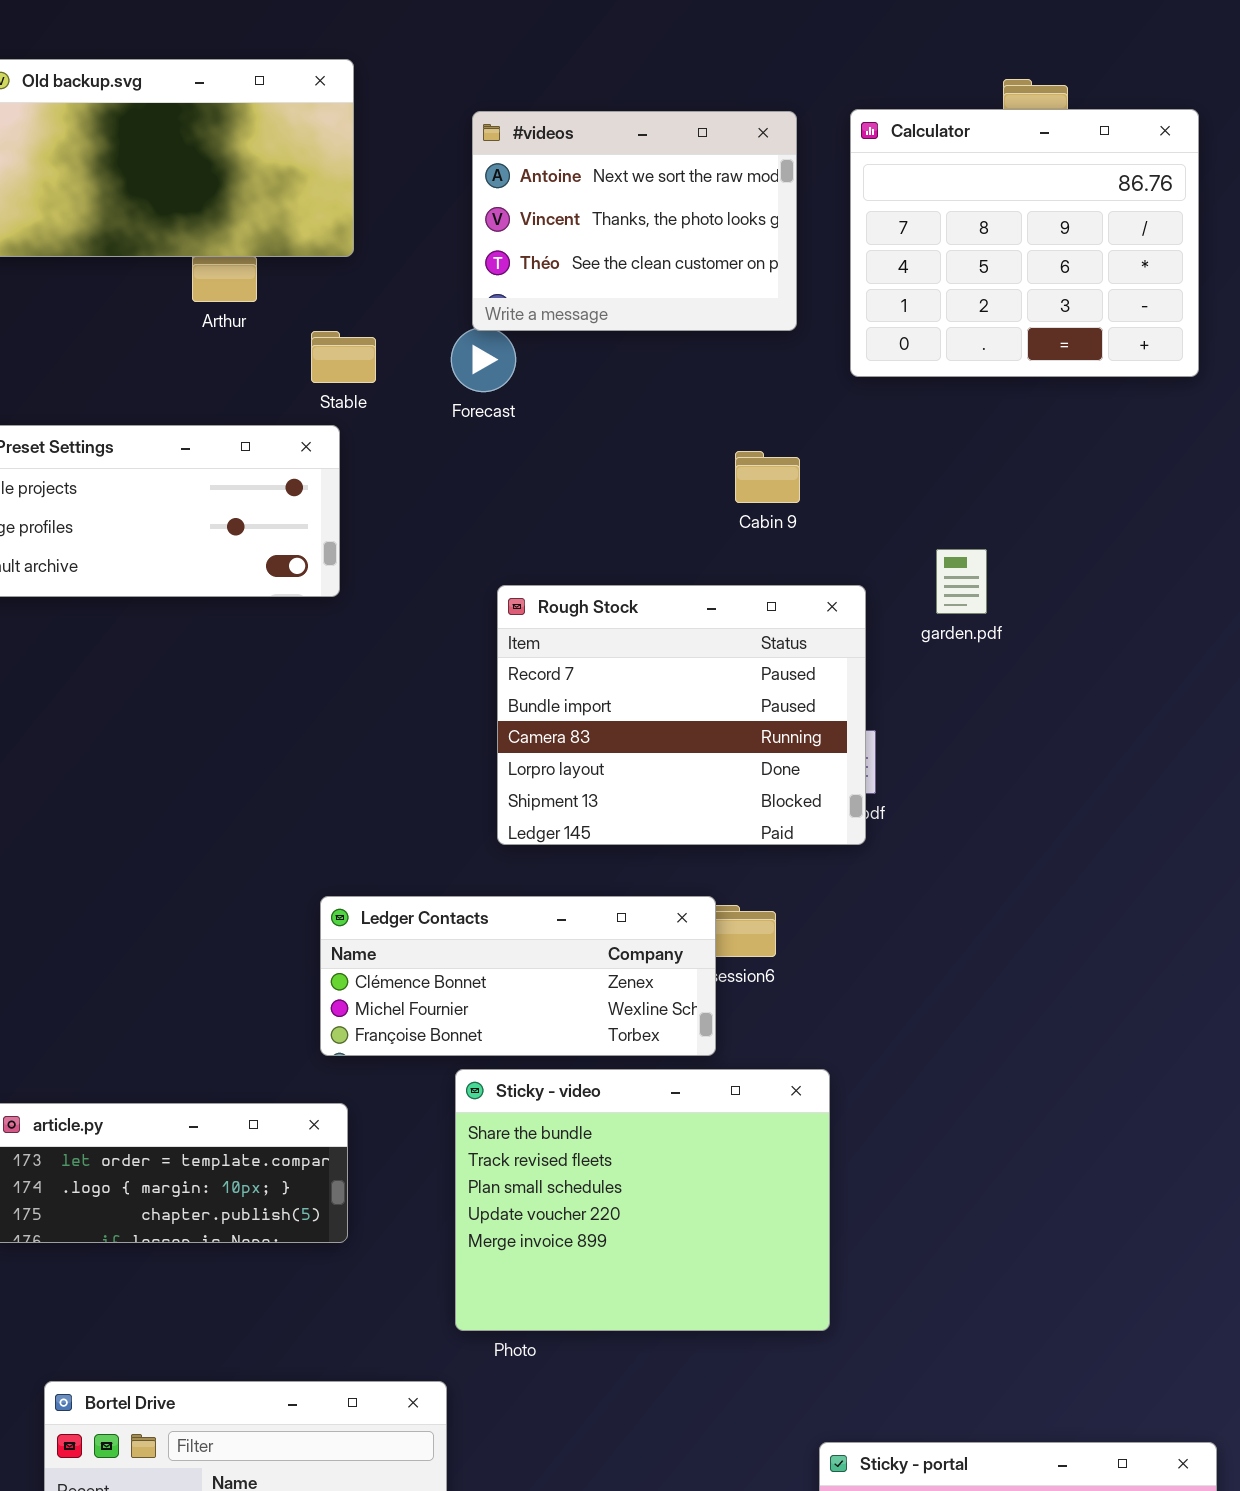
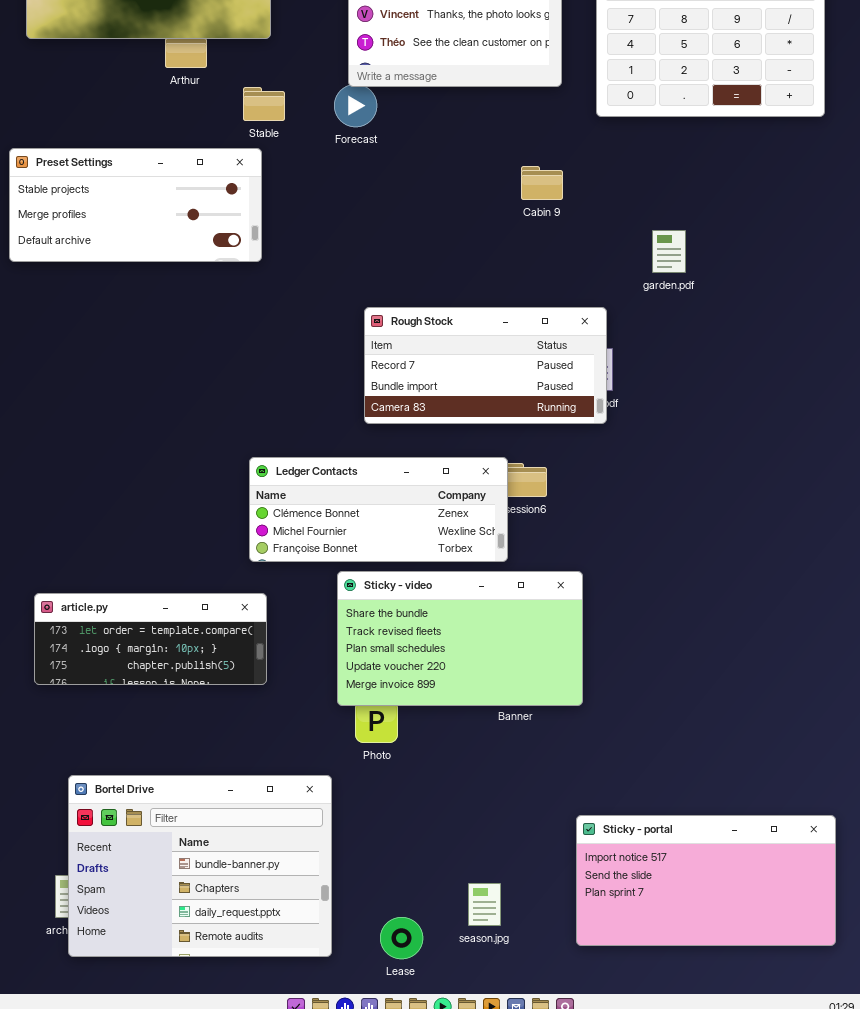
Rough Stock: [497,585,866,845] -> [364,307,607,424], resized
Sticky - video: [455,1069,830,1331] -> [337,571,583,706], resized

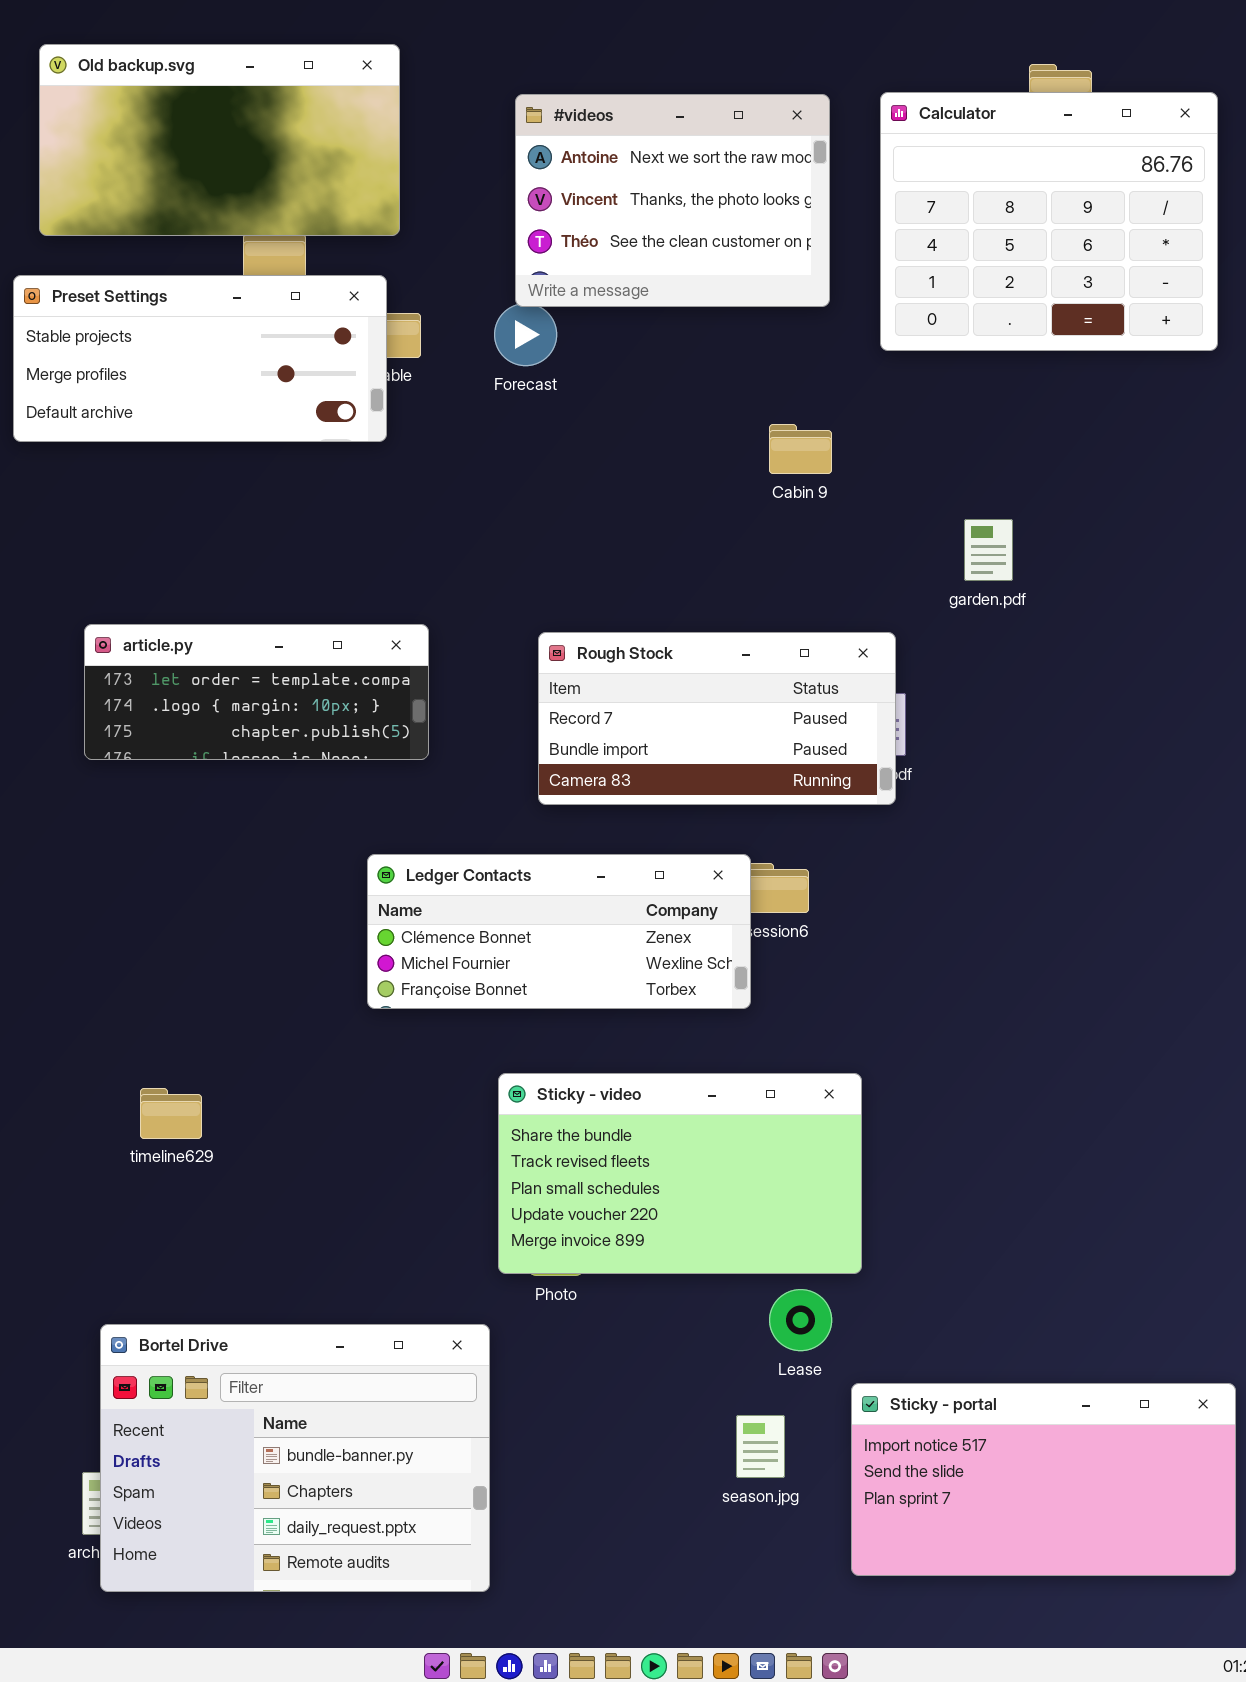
Preset Settings: [9,148,262,262] -> [13,275,387,442], moved
Sticky - video: [337,571,583,706] -> [498,1073,862,1274], moved
article.py: [34,593,267,685] -> [84,624,429,760], moved
season.jpg: [468,883,501,926] -> [736,1415,785,1478], moved
Lease: [380,917,423,959] -> [769,1289,832,1351], moved

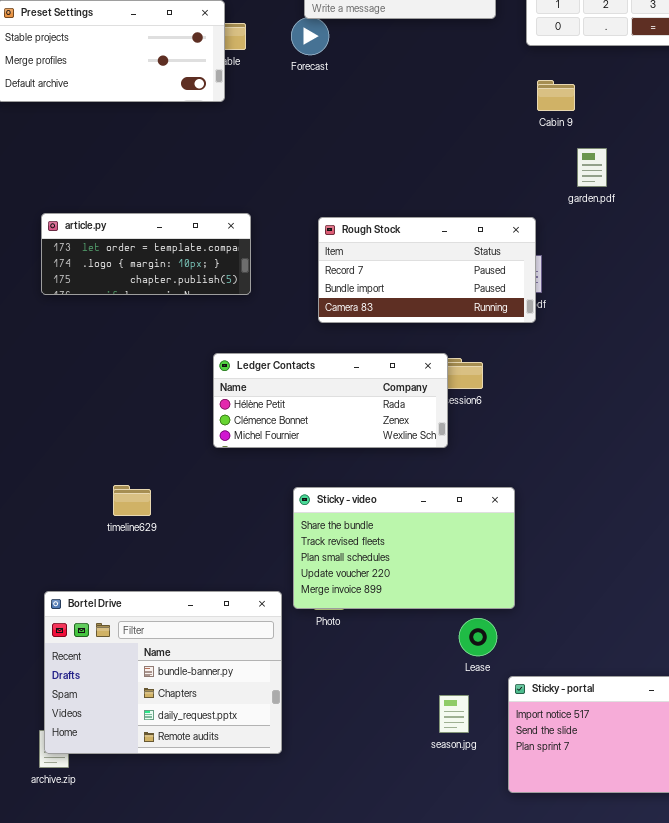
Cabin 9: [769,424,832,474] -> [537,80,575,111], moved
Ledger Contacts: [367,854,751,1009] -> [213,353,448,448], scrolled up 1 row
timeline629: [140,1088,202,1139] -> [113,485,151,516], moved
Bortel Drive: [100,1324,490,1592] -> [44,591,282,754], moved

